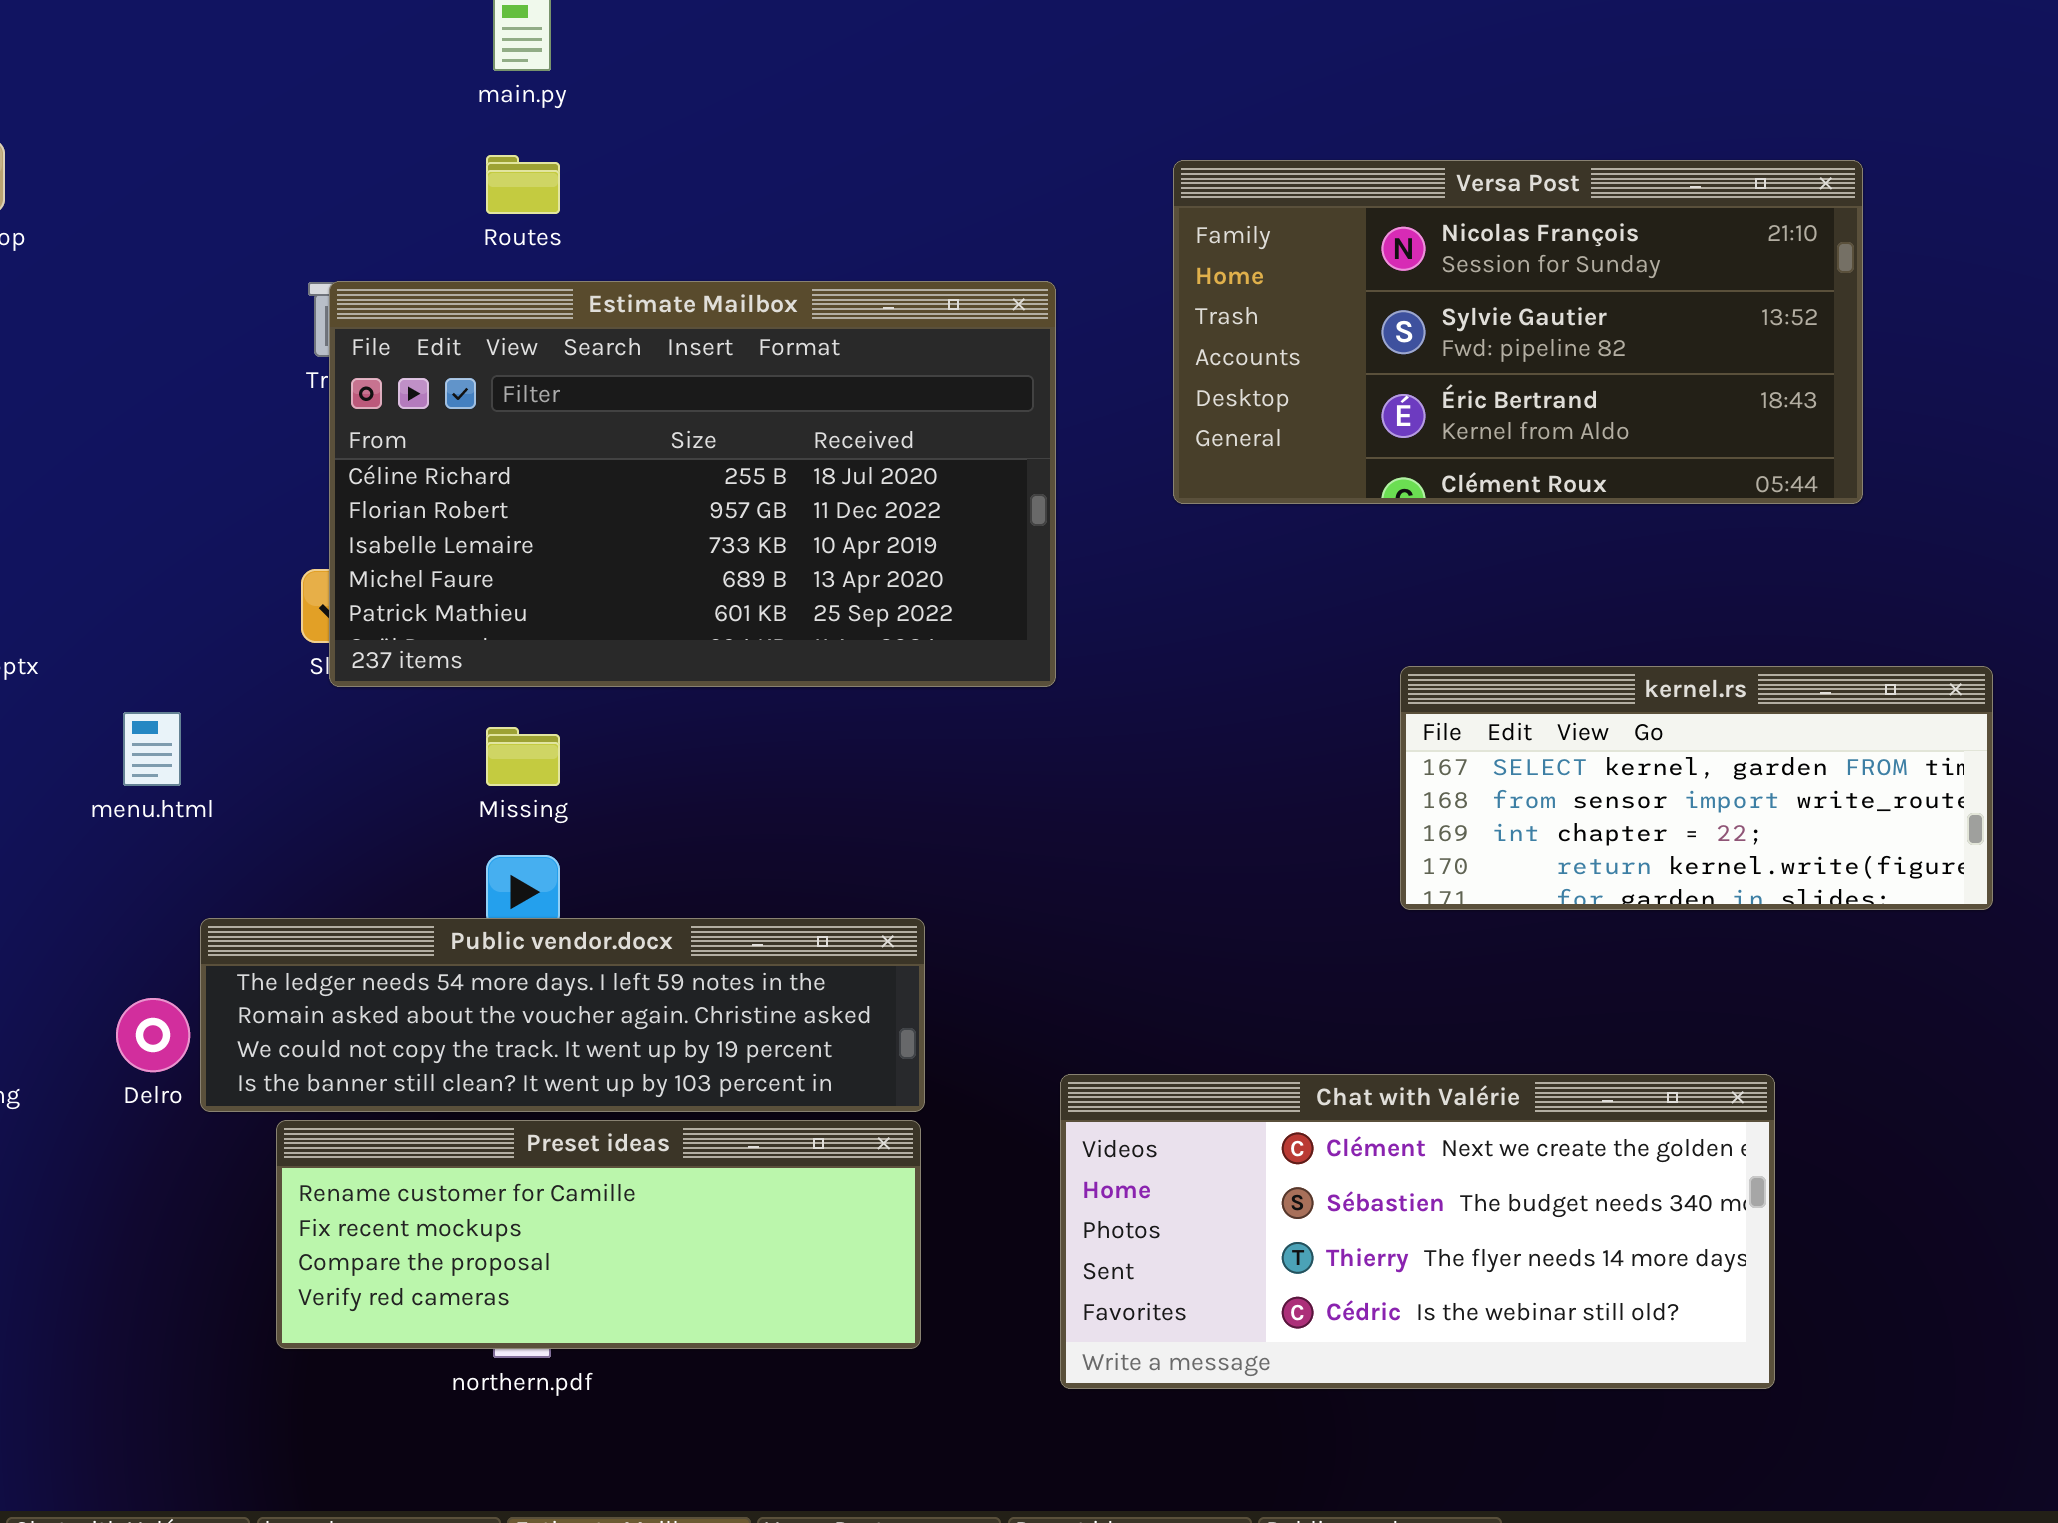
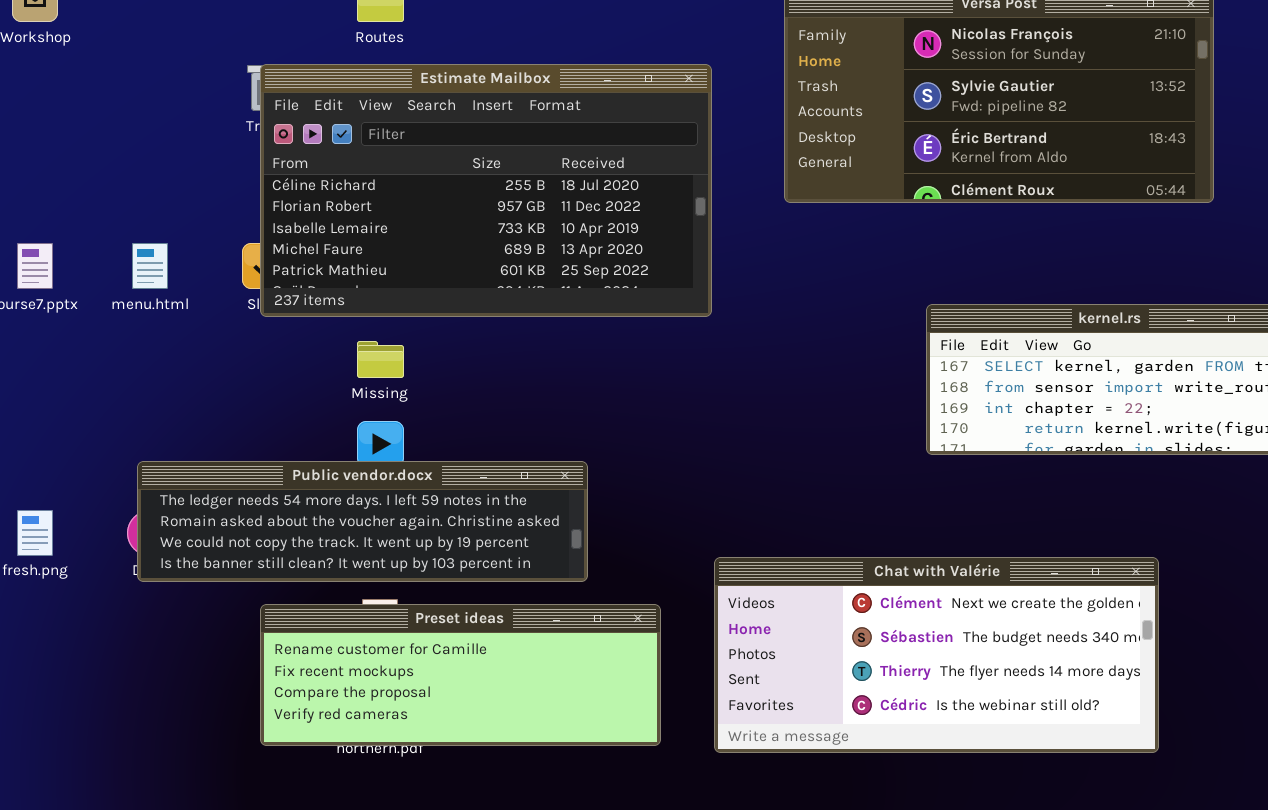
menu.html: [123,712,181,786] -> [132,243,168,289], moved
Public vendor.docx: [200,918,925,1112] -> [137,461,588,582], moved
Preset ideas: [276,1120,921,1349] -> [260,604,661,746], moved

